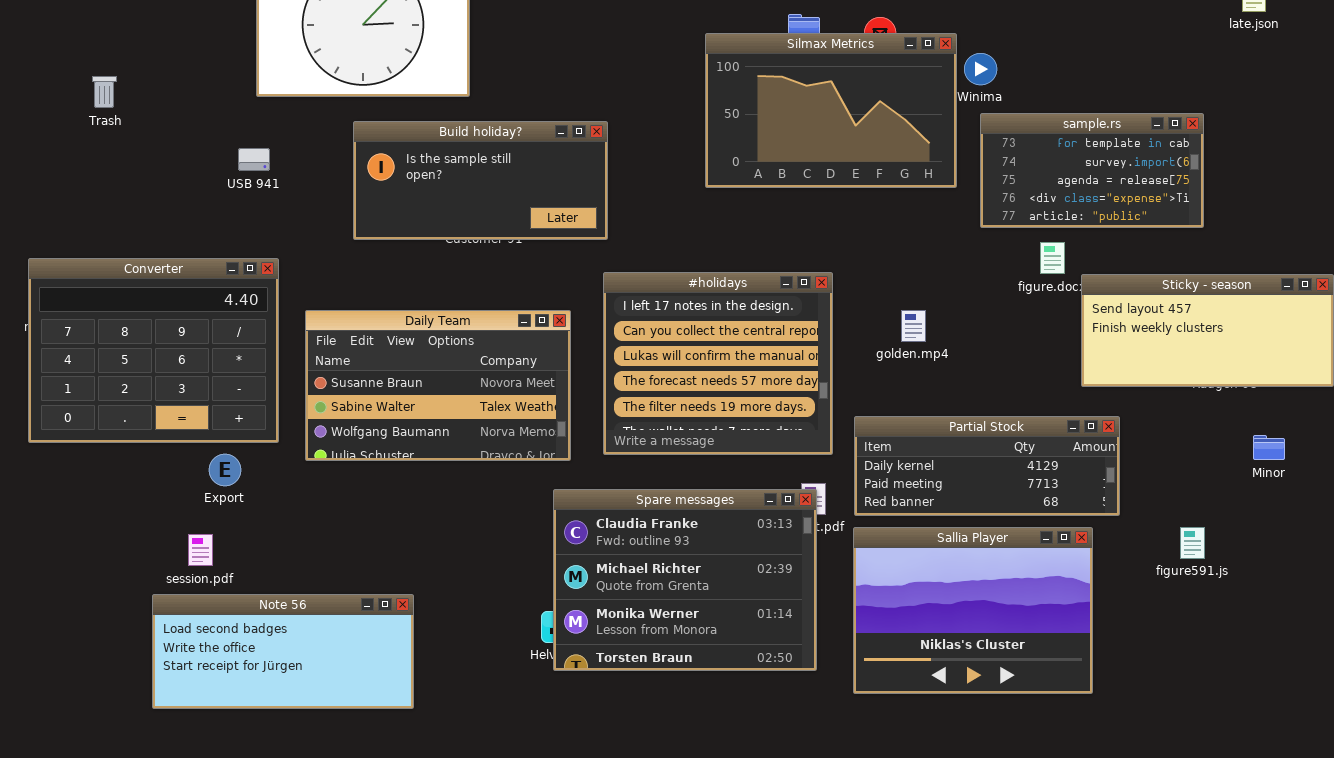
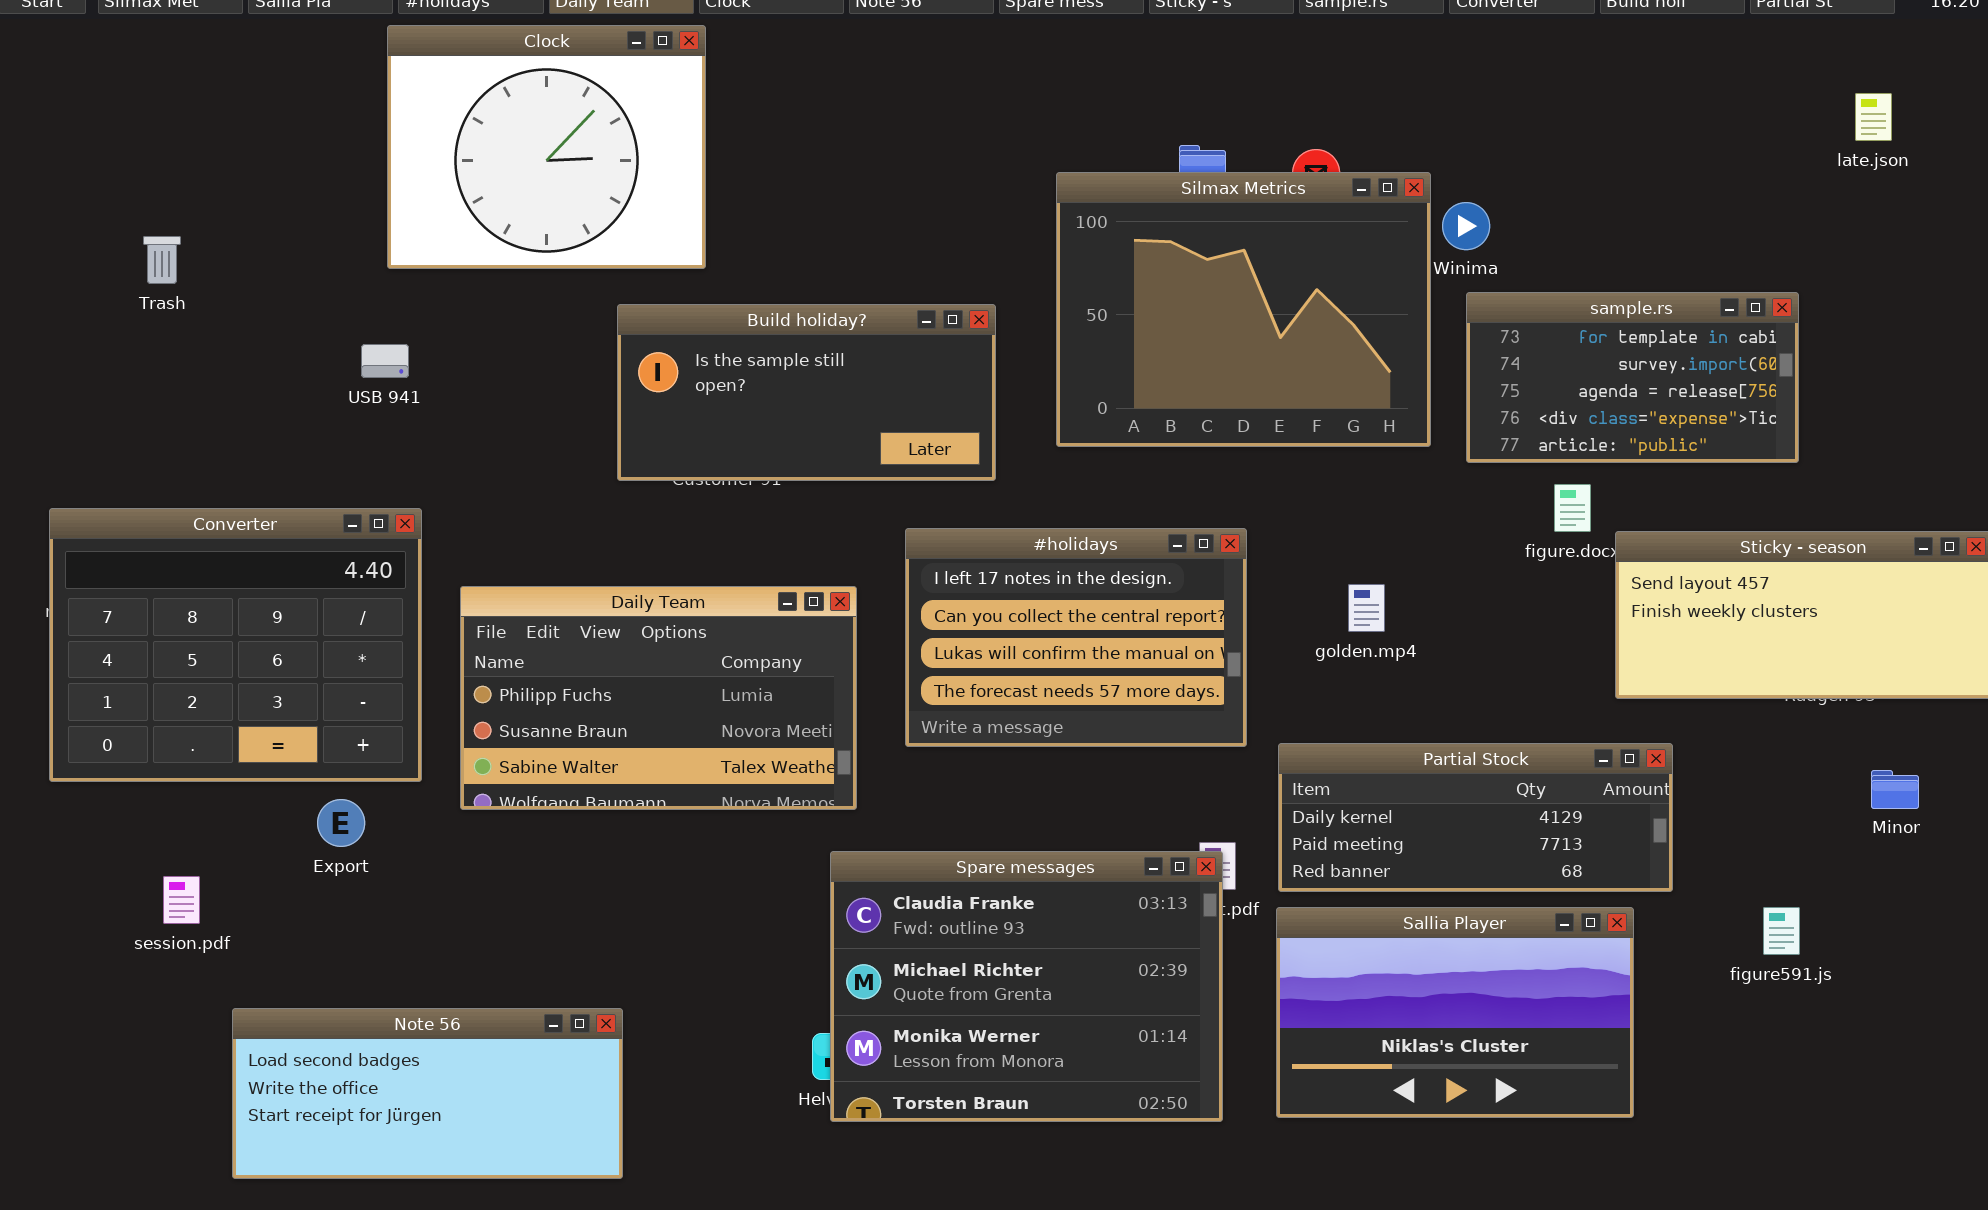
Silmax Metrics: [705,33,957,188] -> [1056,172,1431,447], resized
Build holiday?: [353,121,608,240] -> [617,304,996,481], moved
#holidays: [603,272,833,455] -> [905,528,1247,747], resized
Daily Team: [305,310,571,461] -> [460,586,857,810], scrolled up 1 row
Sallia Player: [853,527,1093,694] -> [1276,907,1634,1118], resized
session.pdf: [188,534,213,566] -> [163,876,200,924], moved

